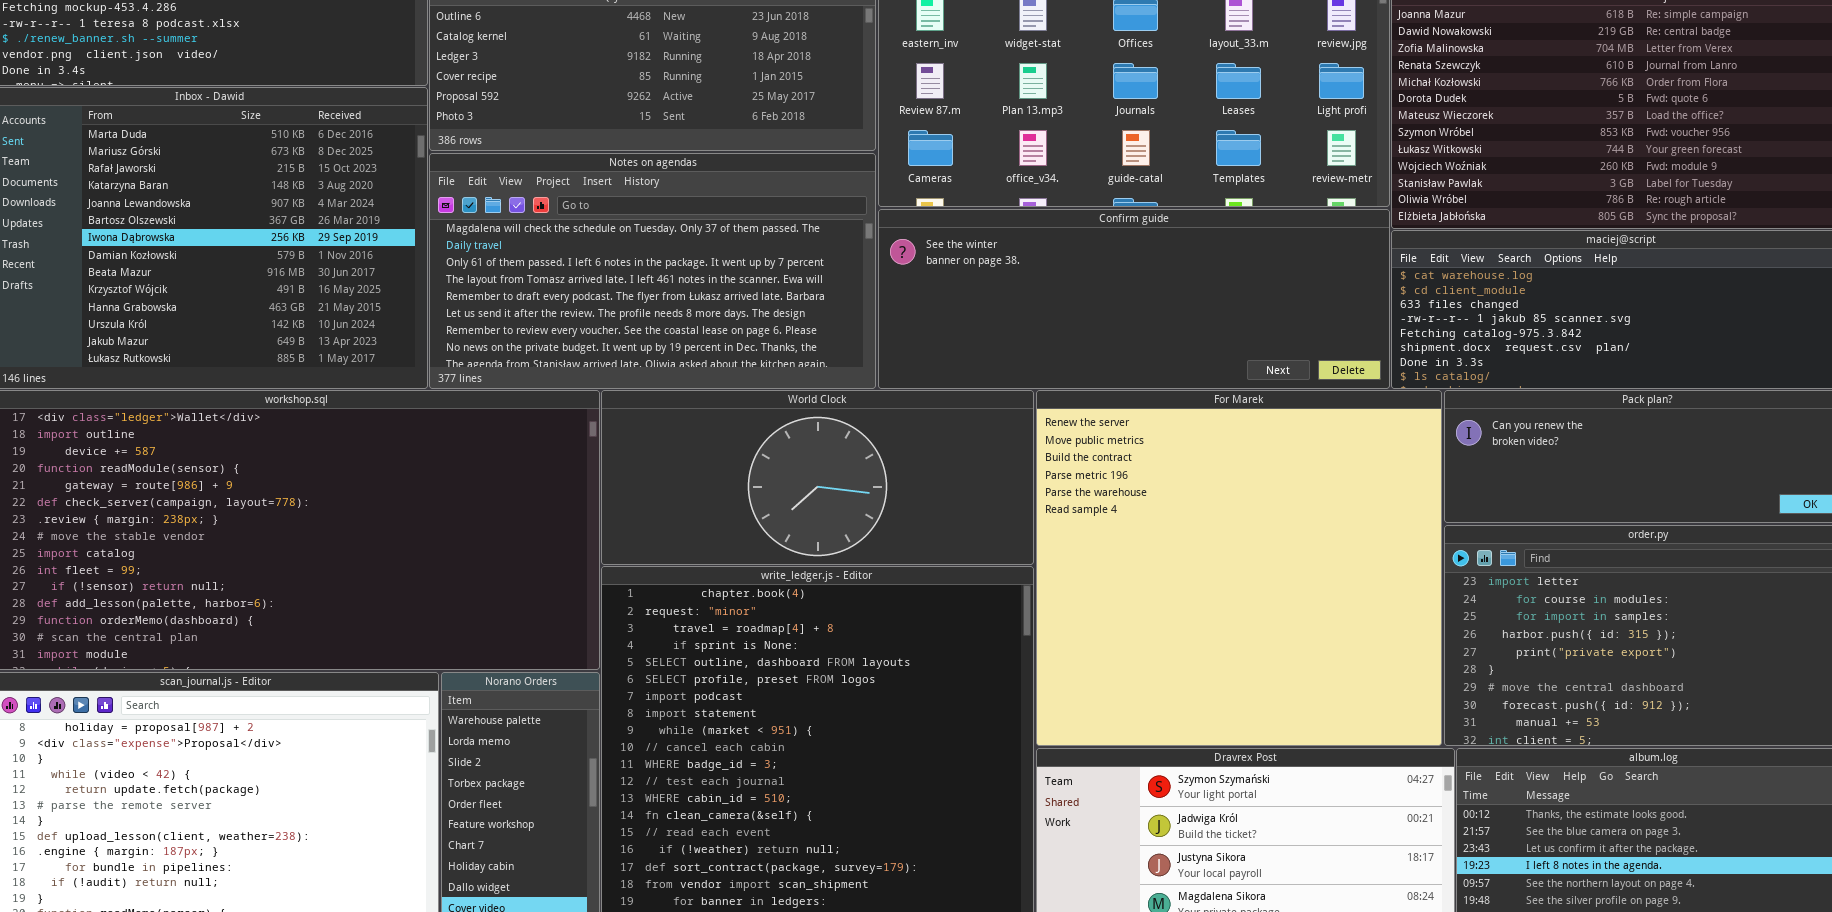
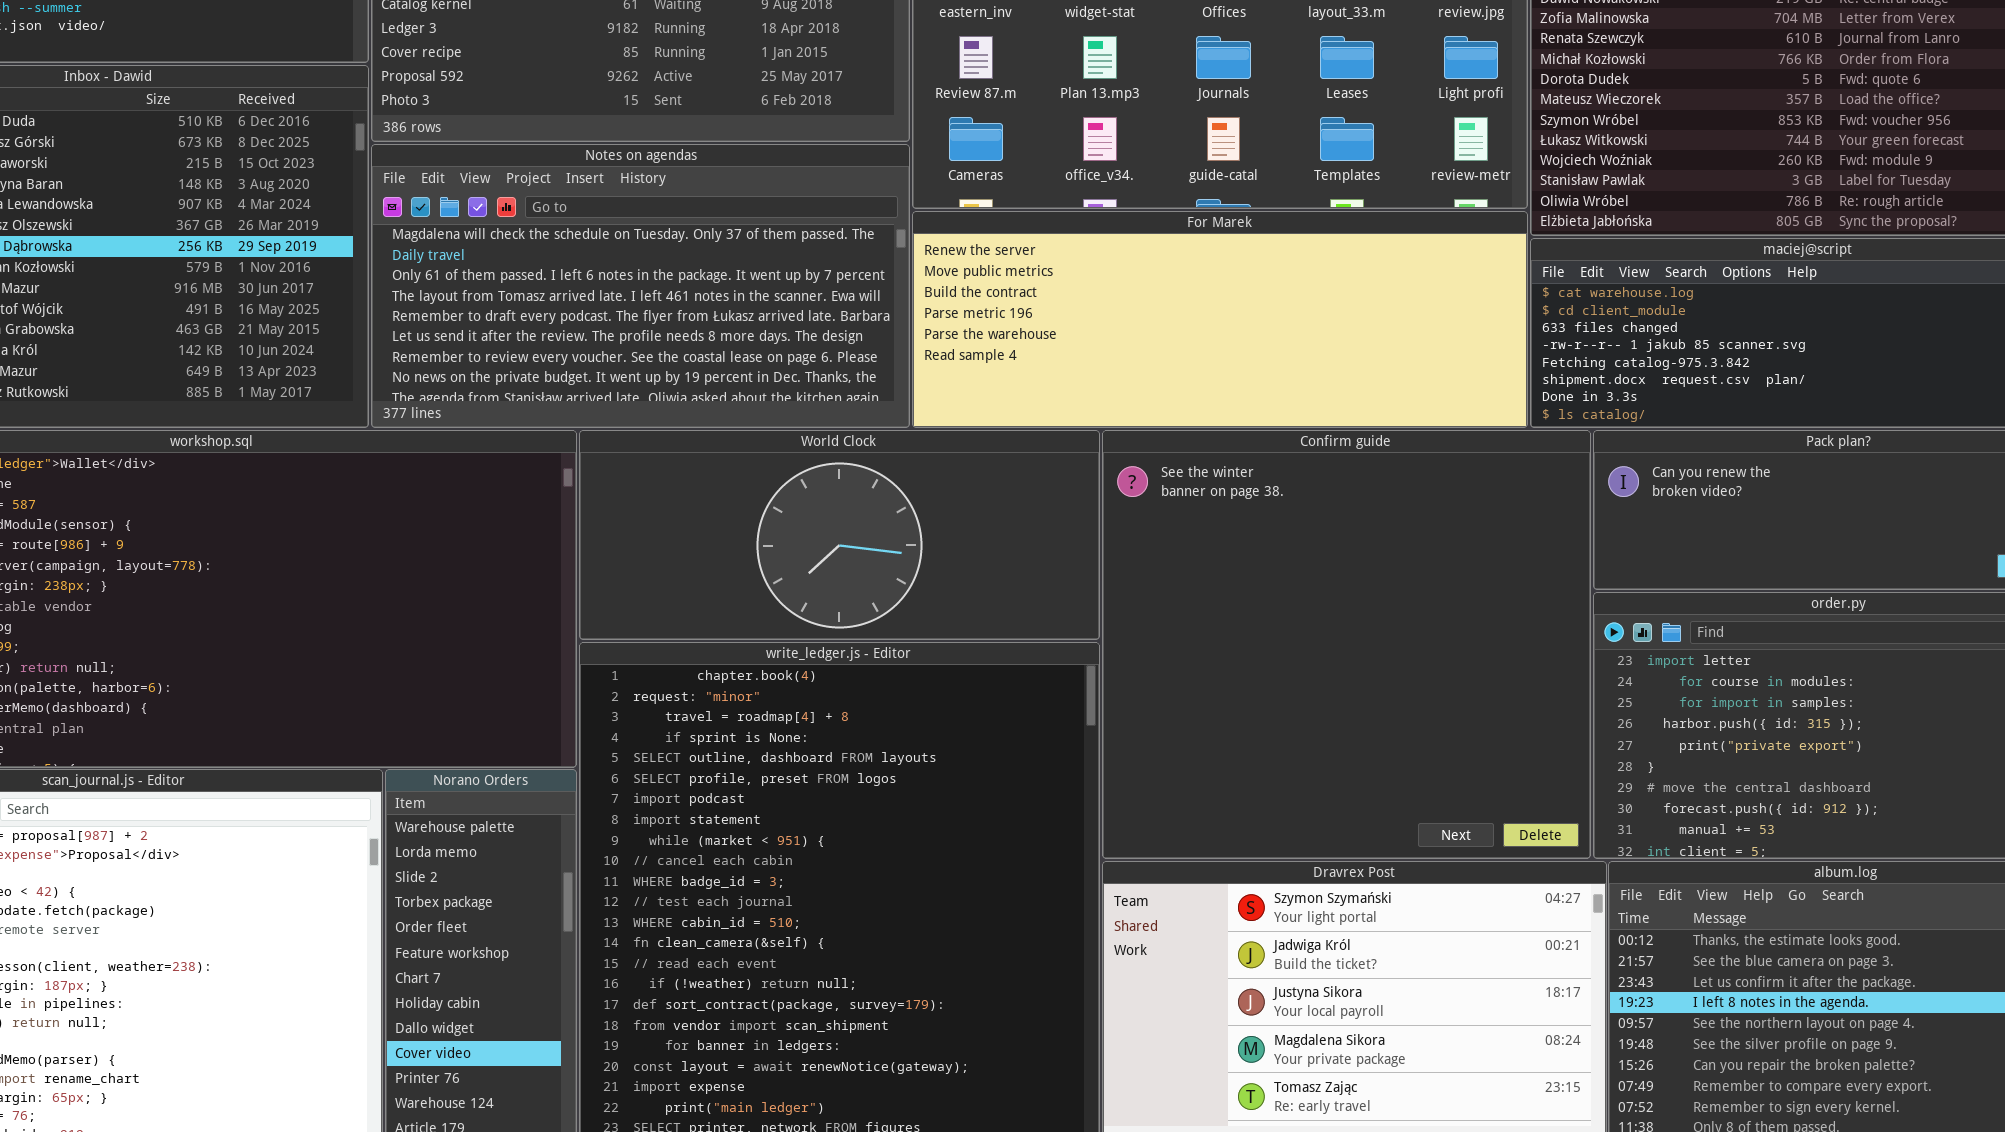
Confirm guide: [878,209,1390,389] -> [1102,430,1591,859], moved, resized
For Marek: [1036,390,1442,746] -> [912,211,1528,428], moved, resized

